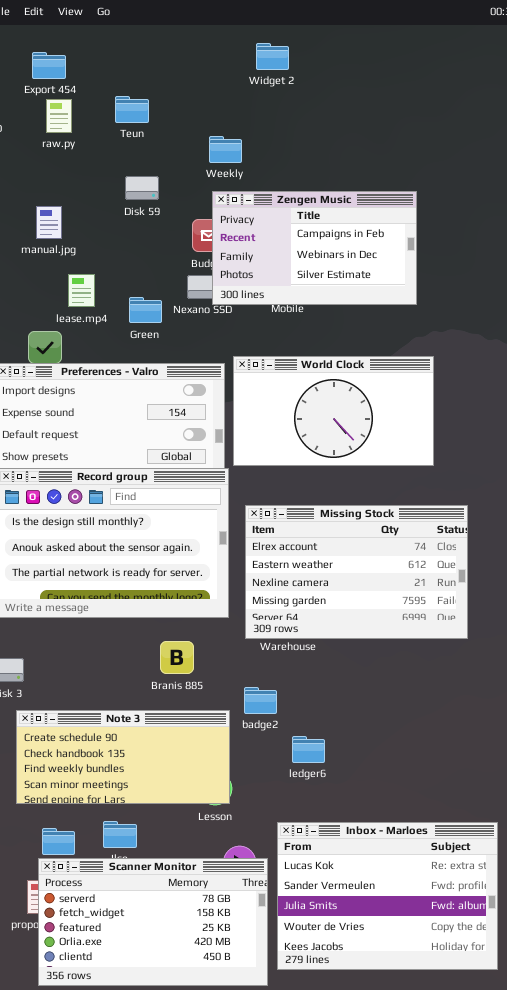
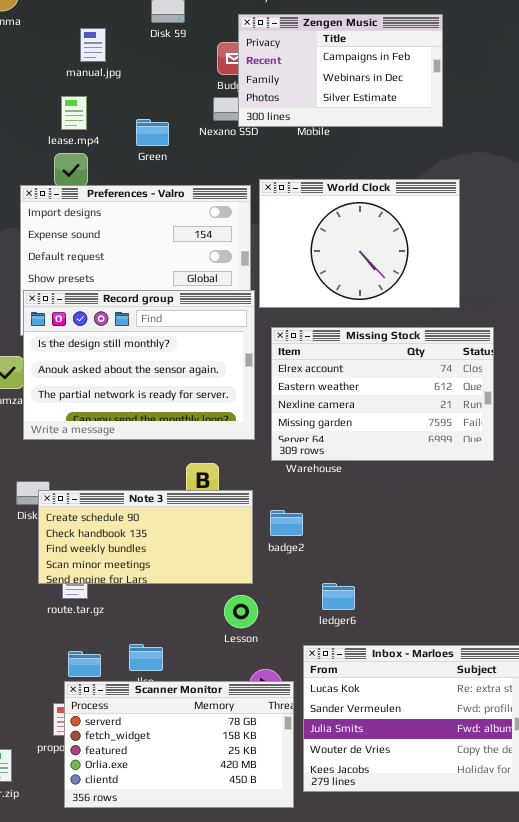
manual.jpg: [36,206,62,239] -> [80,28,106,62], moved
lease.mp4: [68,274,95,307] -> [61,96,87,130], moved
Green: [129,297,162,323] -> [136,119,169,146], moved
World Clock: [233,356,434,466] -> [259,179,460,308], resized
Note 3: [16,710,230,804] -> [38,490,253,584], moved
ledger6: [292,736,325,763] -> [322,583,355,610], moved

